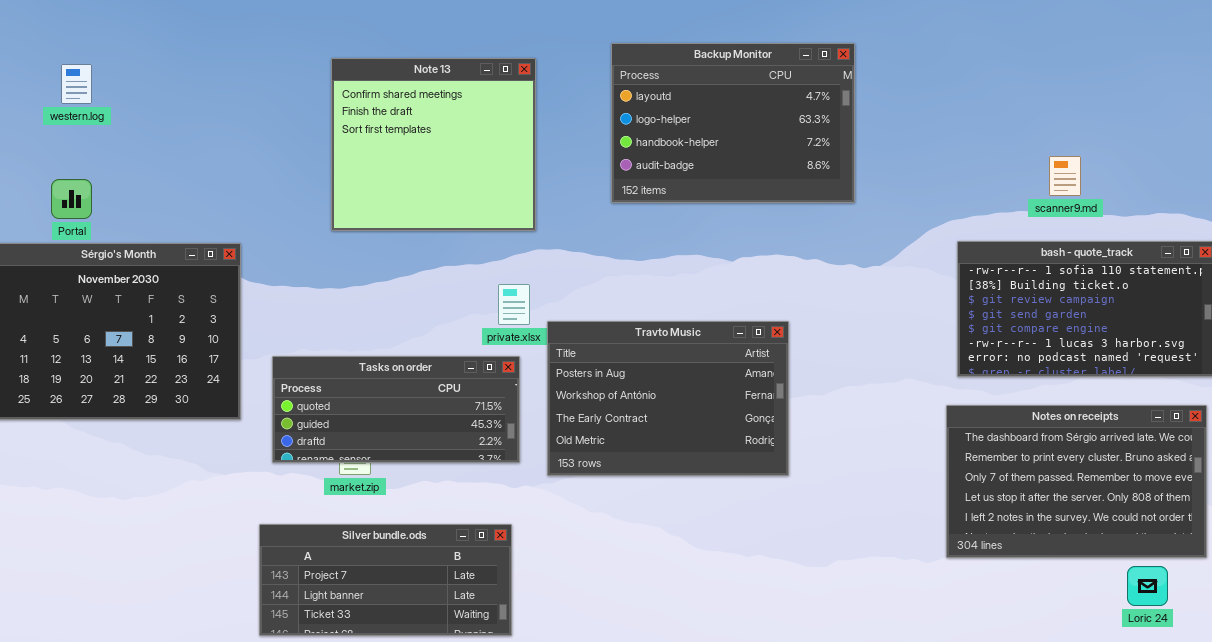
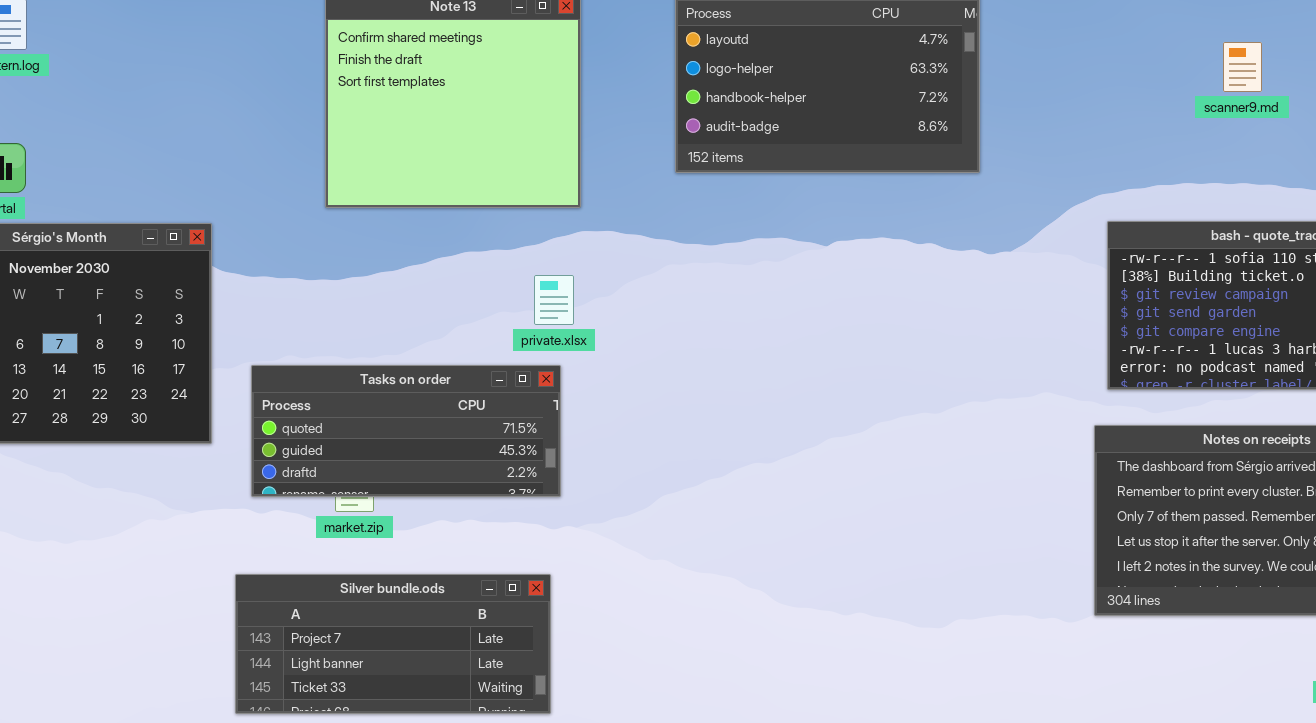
scanner9.md: [1049,156,1081,196] -> [1223,42,1262,92], moved
Travto Music: [547,321,789,476] -> none, closed

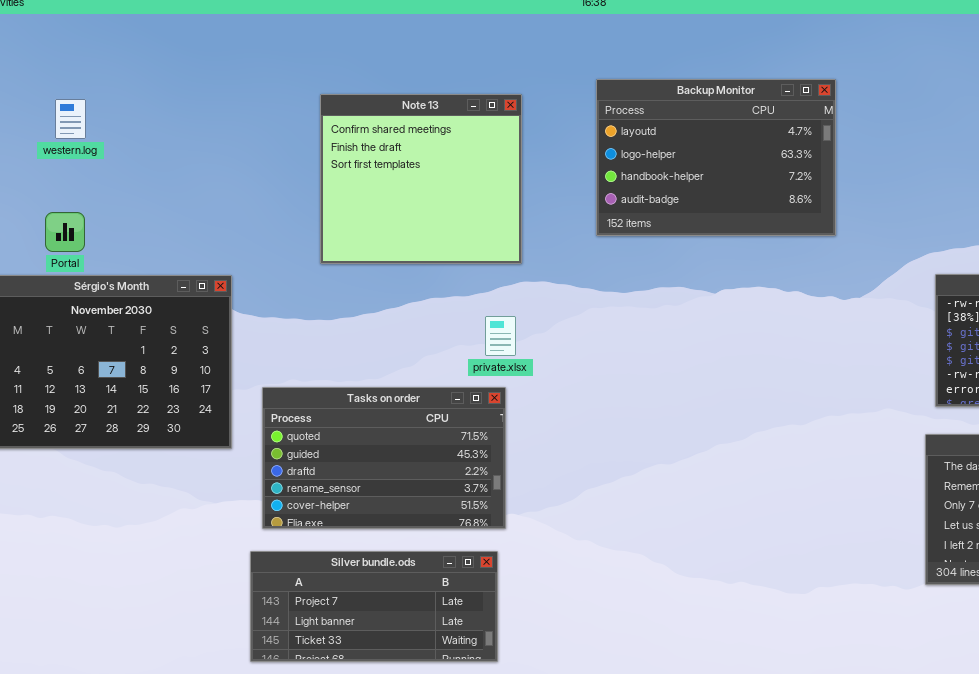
Tasks on order: [251,365,561,497] -> [262,387,506,529], resized

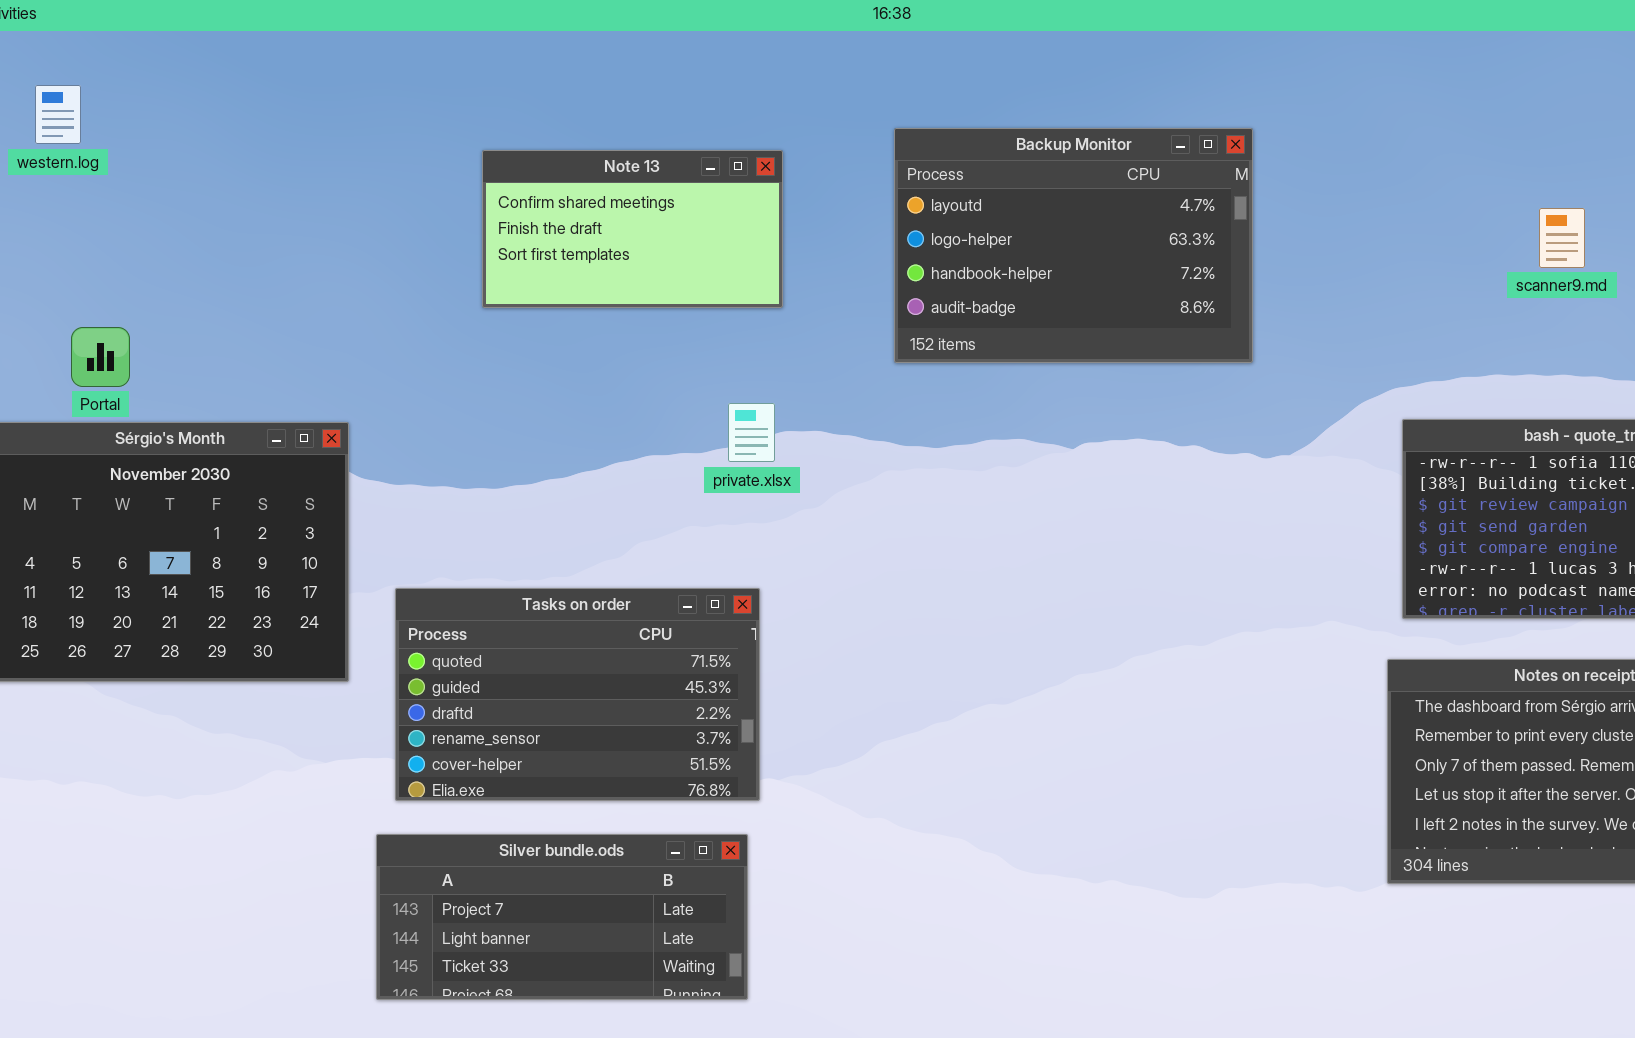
Note 13: [320,94,522,264] -> [482,150,783,308], resized
western.log: [55,99,86,139] -> [35,85,81,144], moved
private.xlsx: [485,316,516,356] -> [728,403,775,462], moved

